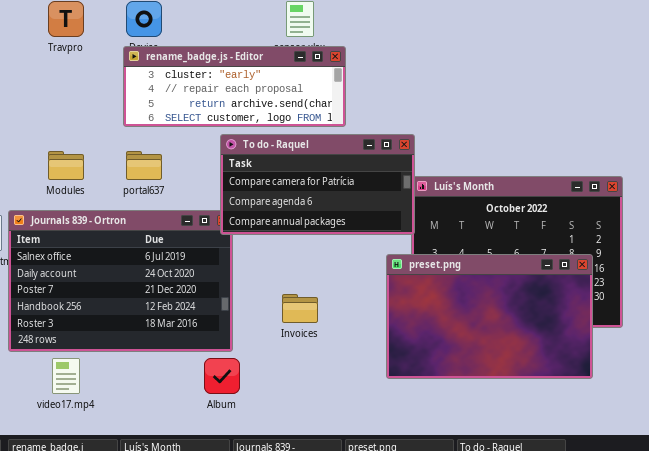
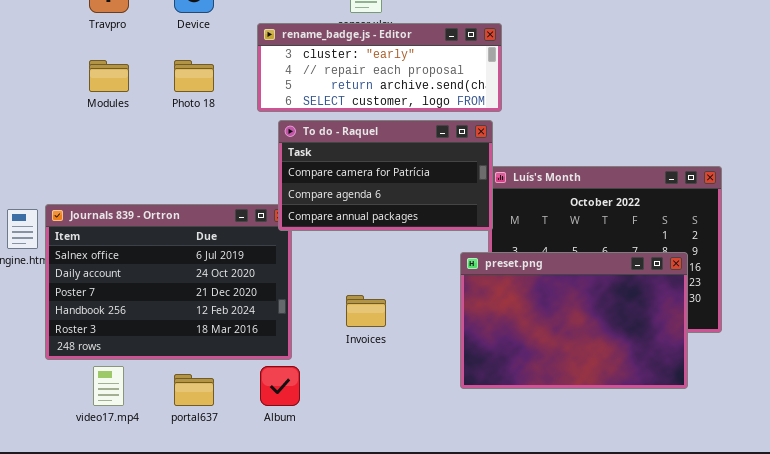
rename_badge.js - Editor: [123,46,346,127] -> [257,23,502,112], moved
Modules: [48,151,84,180] -> [89,60,129,92], moved
portal637: [126,151,162,180] -> [174,374,214,406], moved

